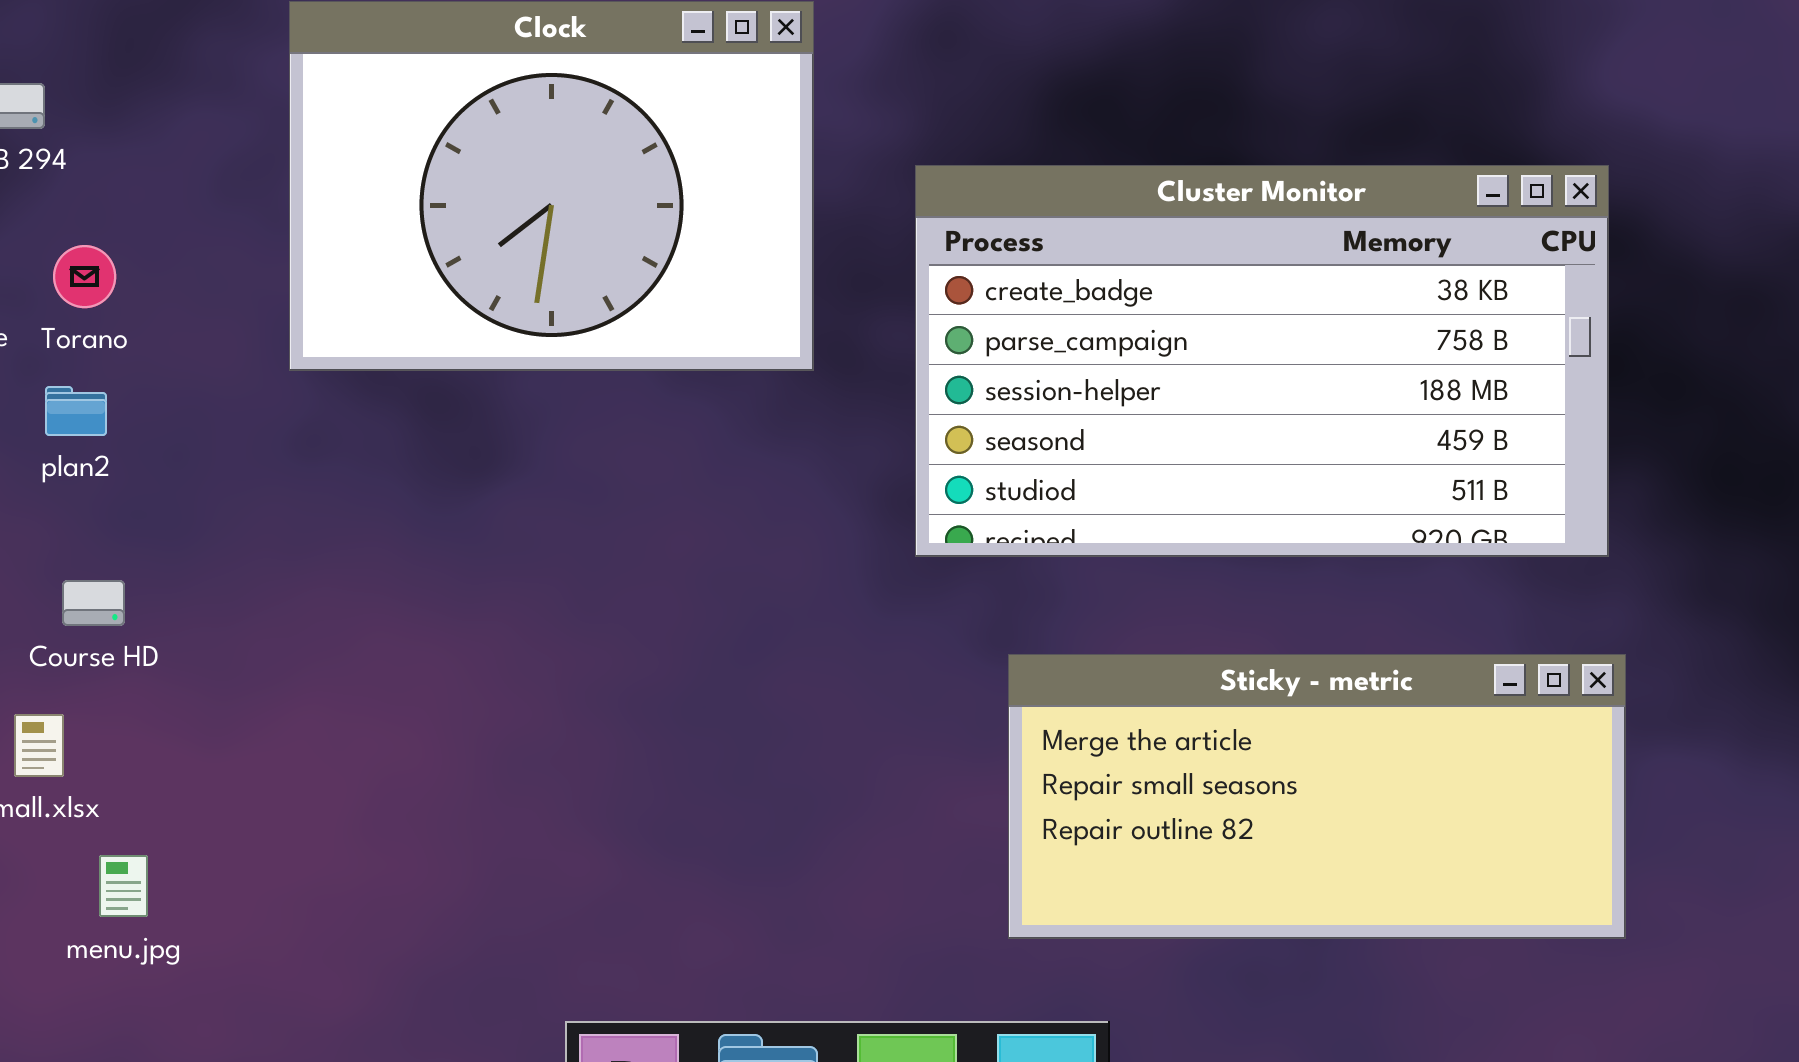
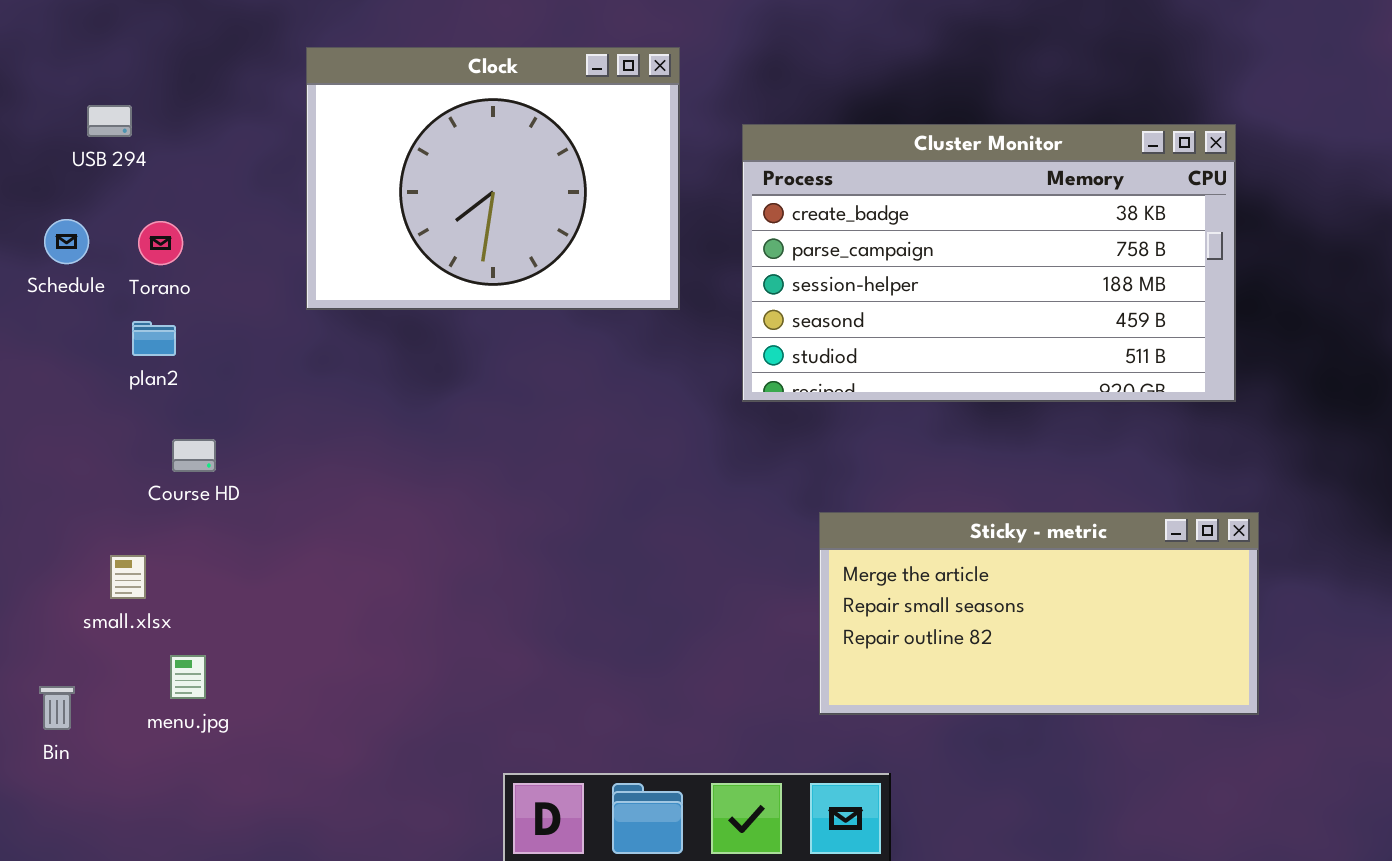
Cluster Monitor: [915,165,1609,557] -> [742,124,1236,402], moved
Course HD: [62,580,125,626] -> [172,439,216,472], moved

